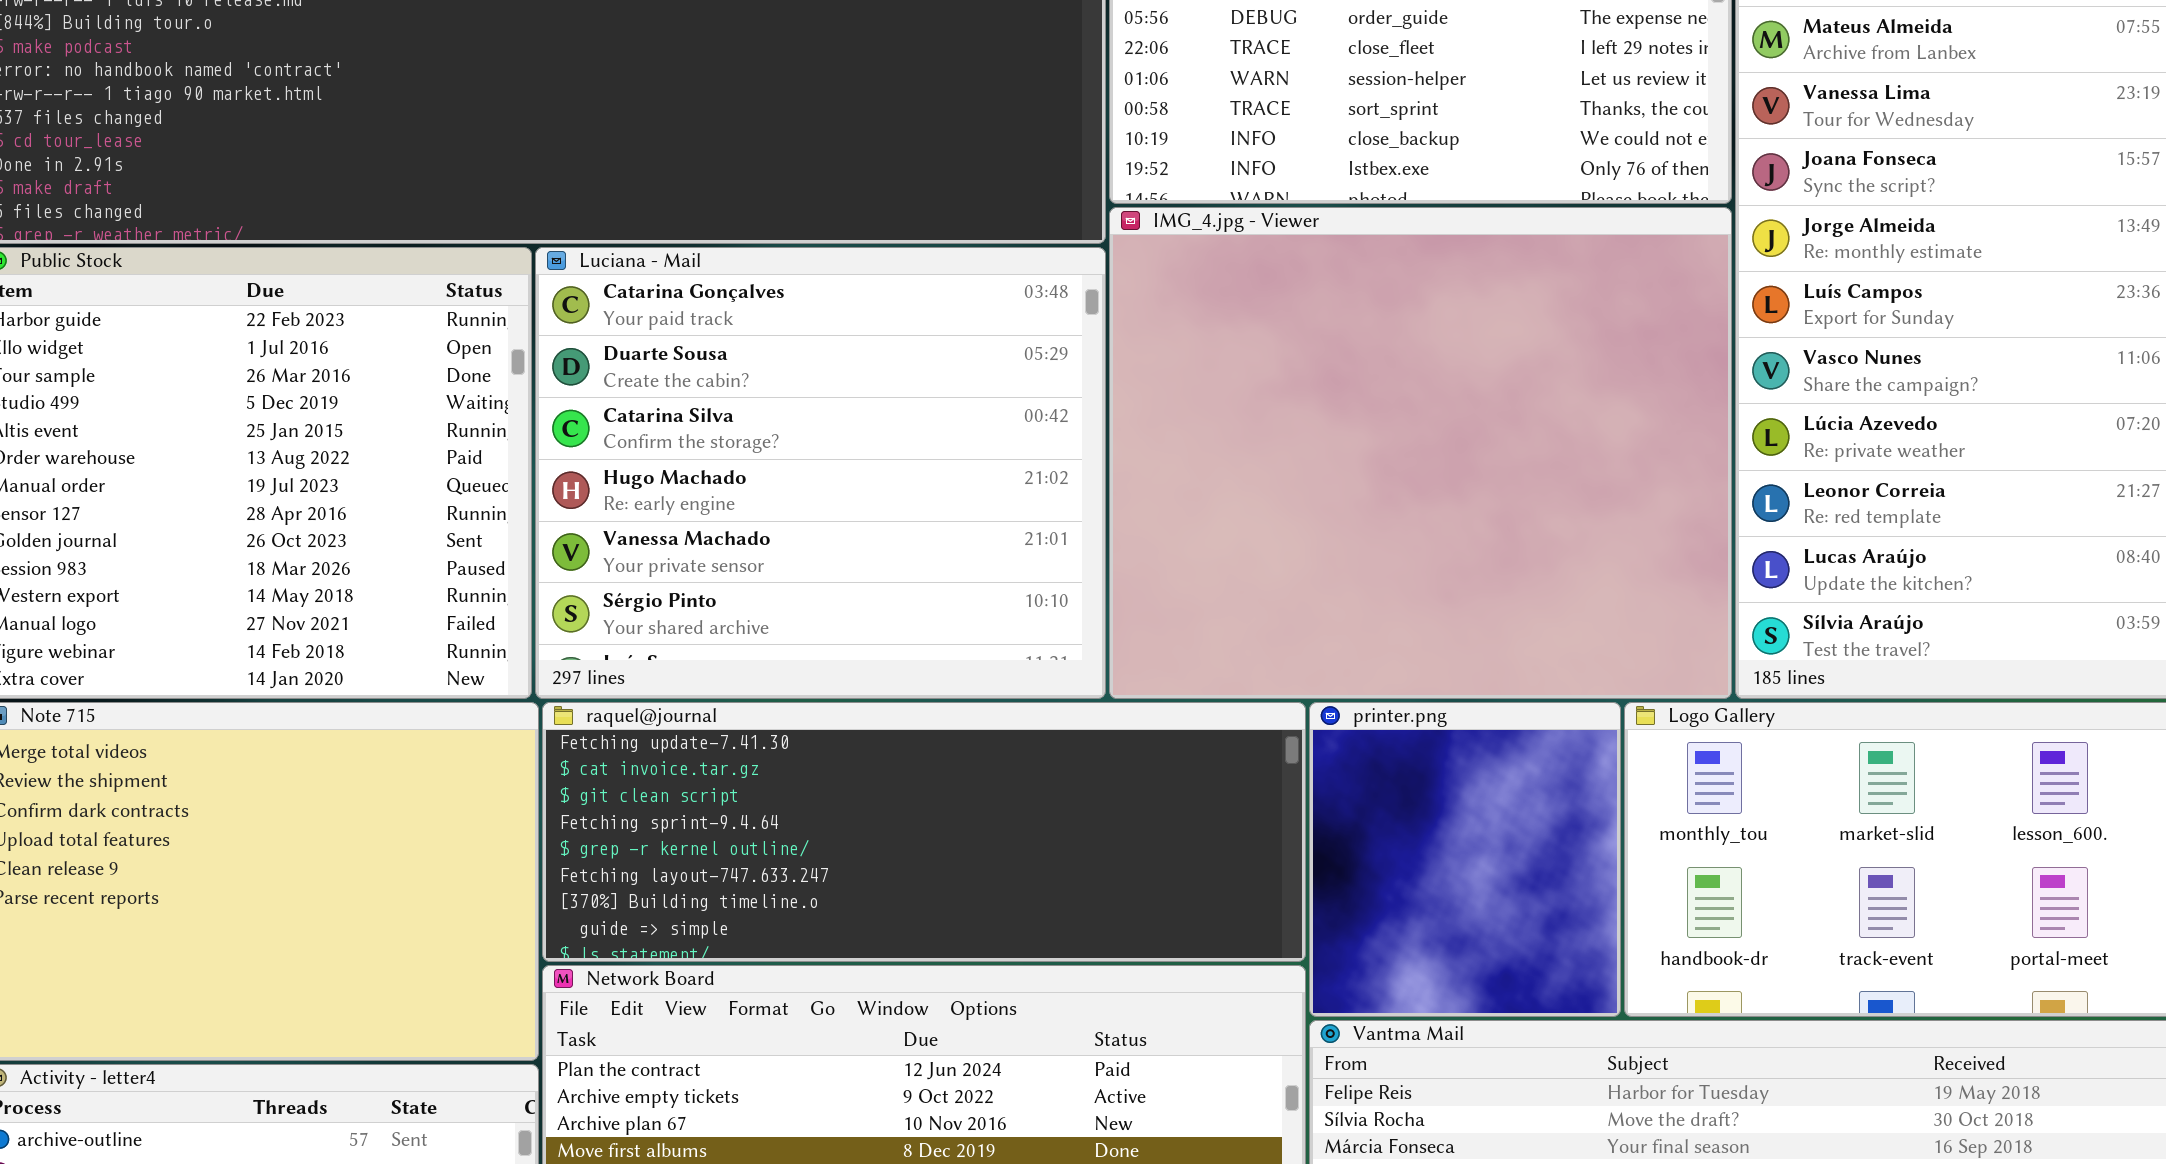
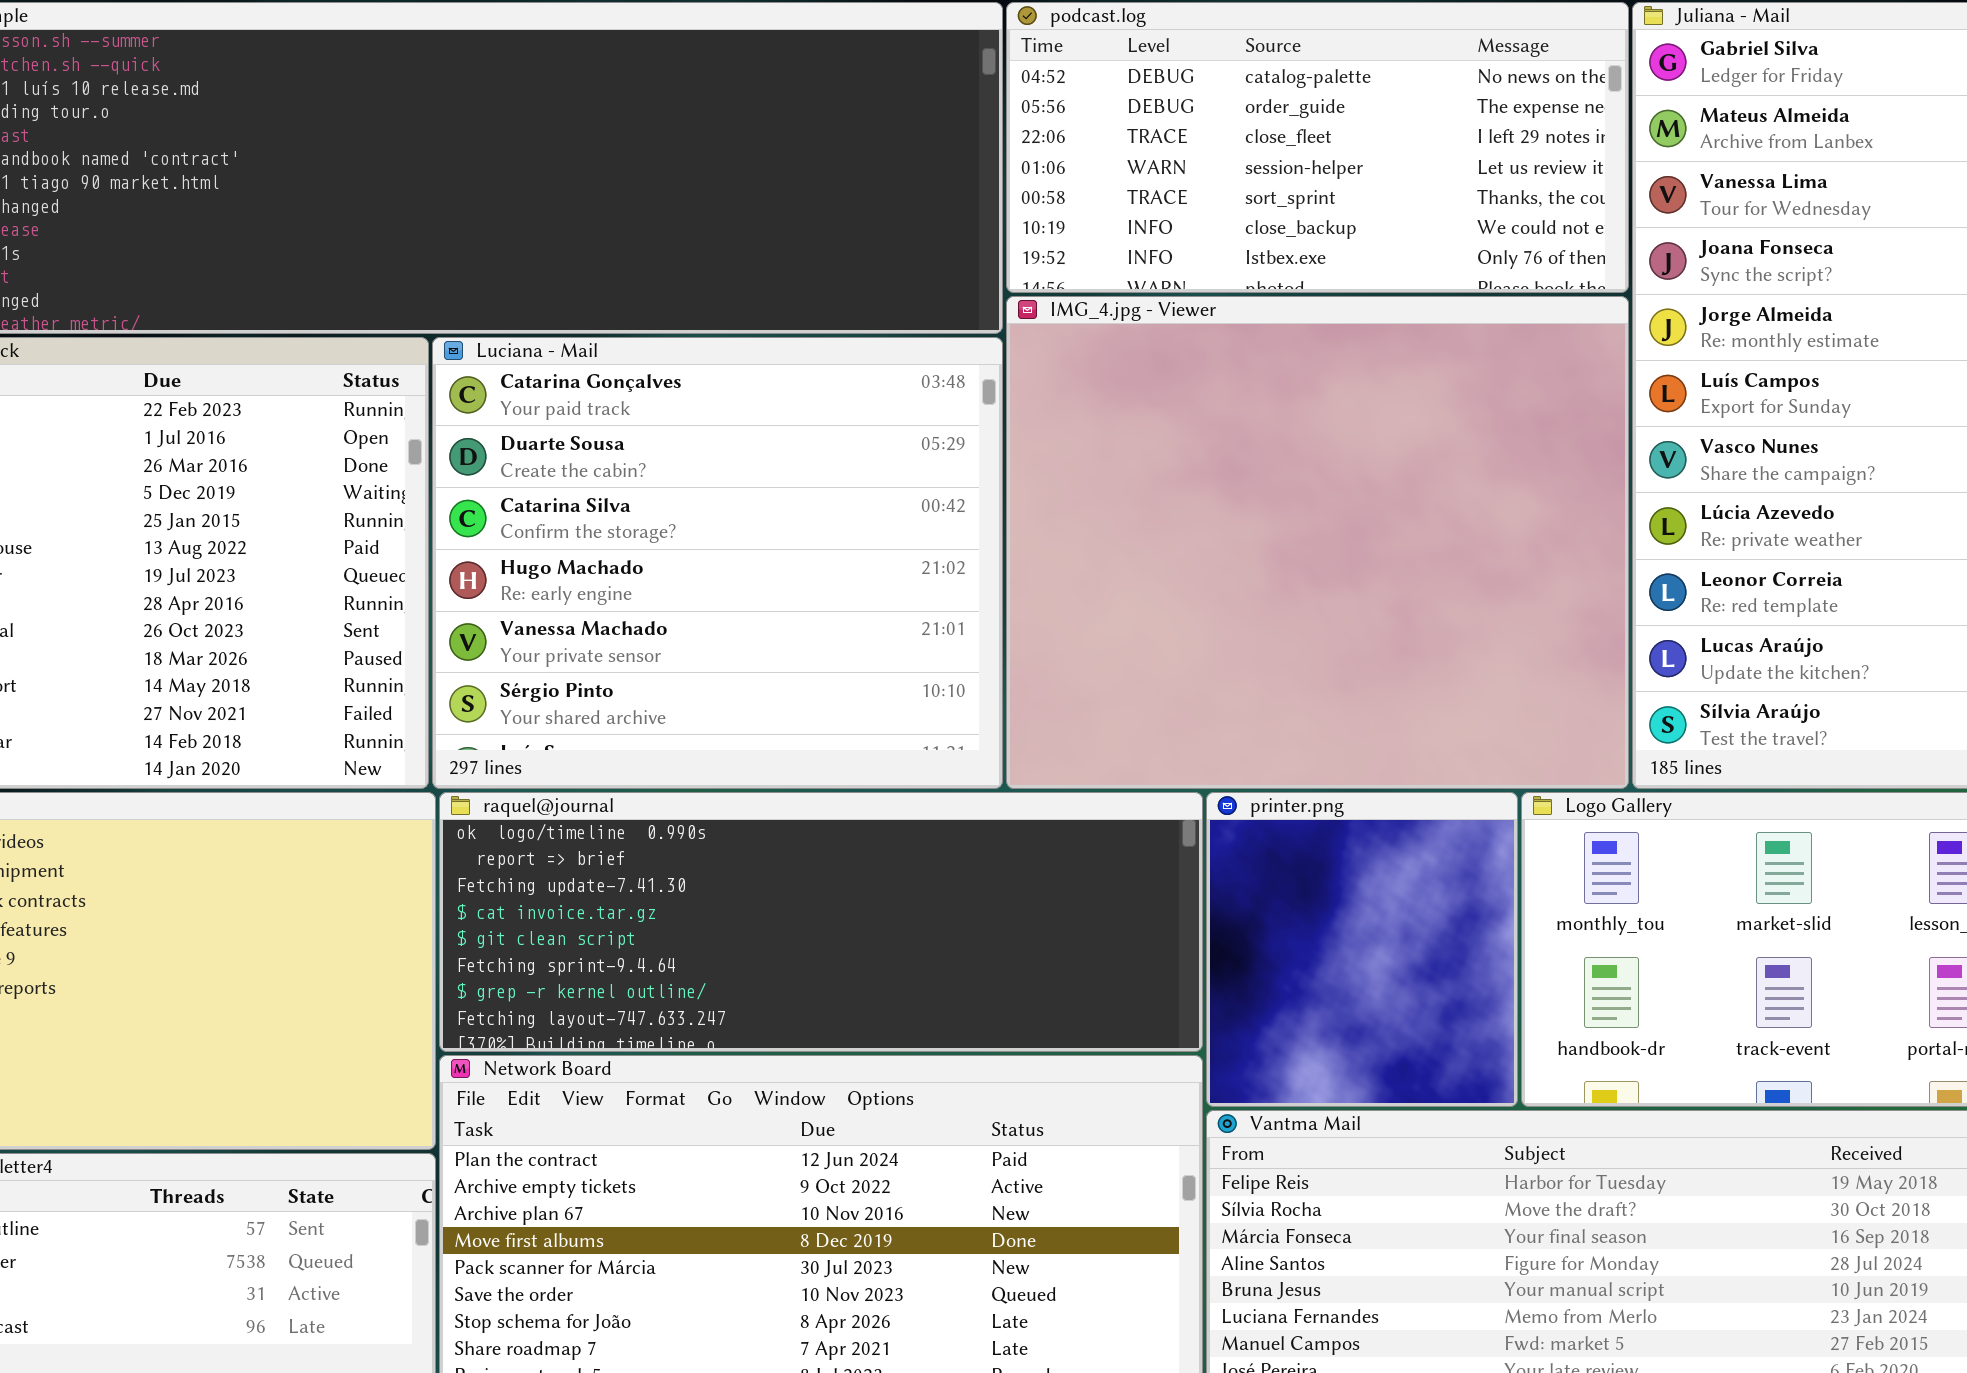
raquel@journal: [542,702,1306,962] -> [439,792,1203,1052], scrolled up 2 rows

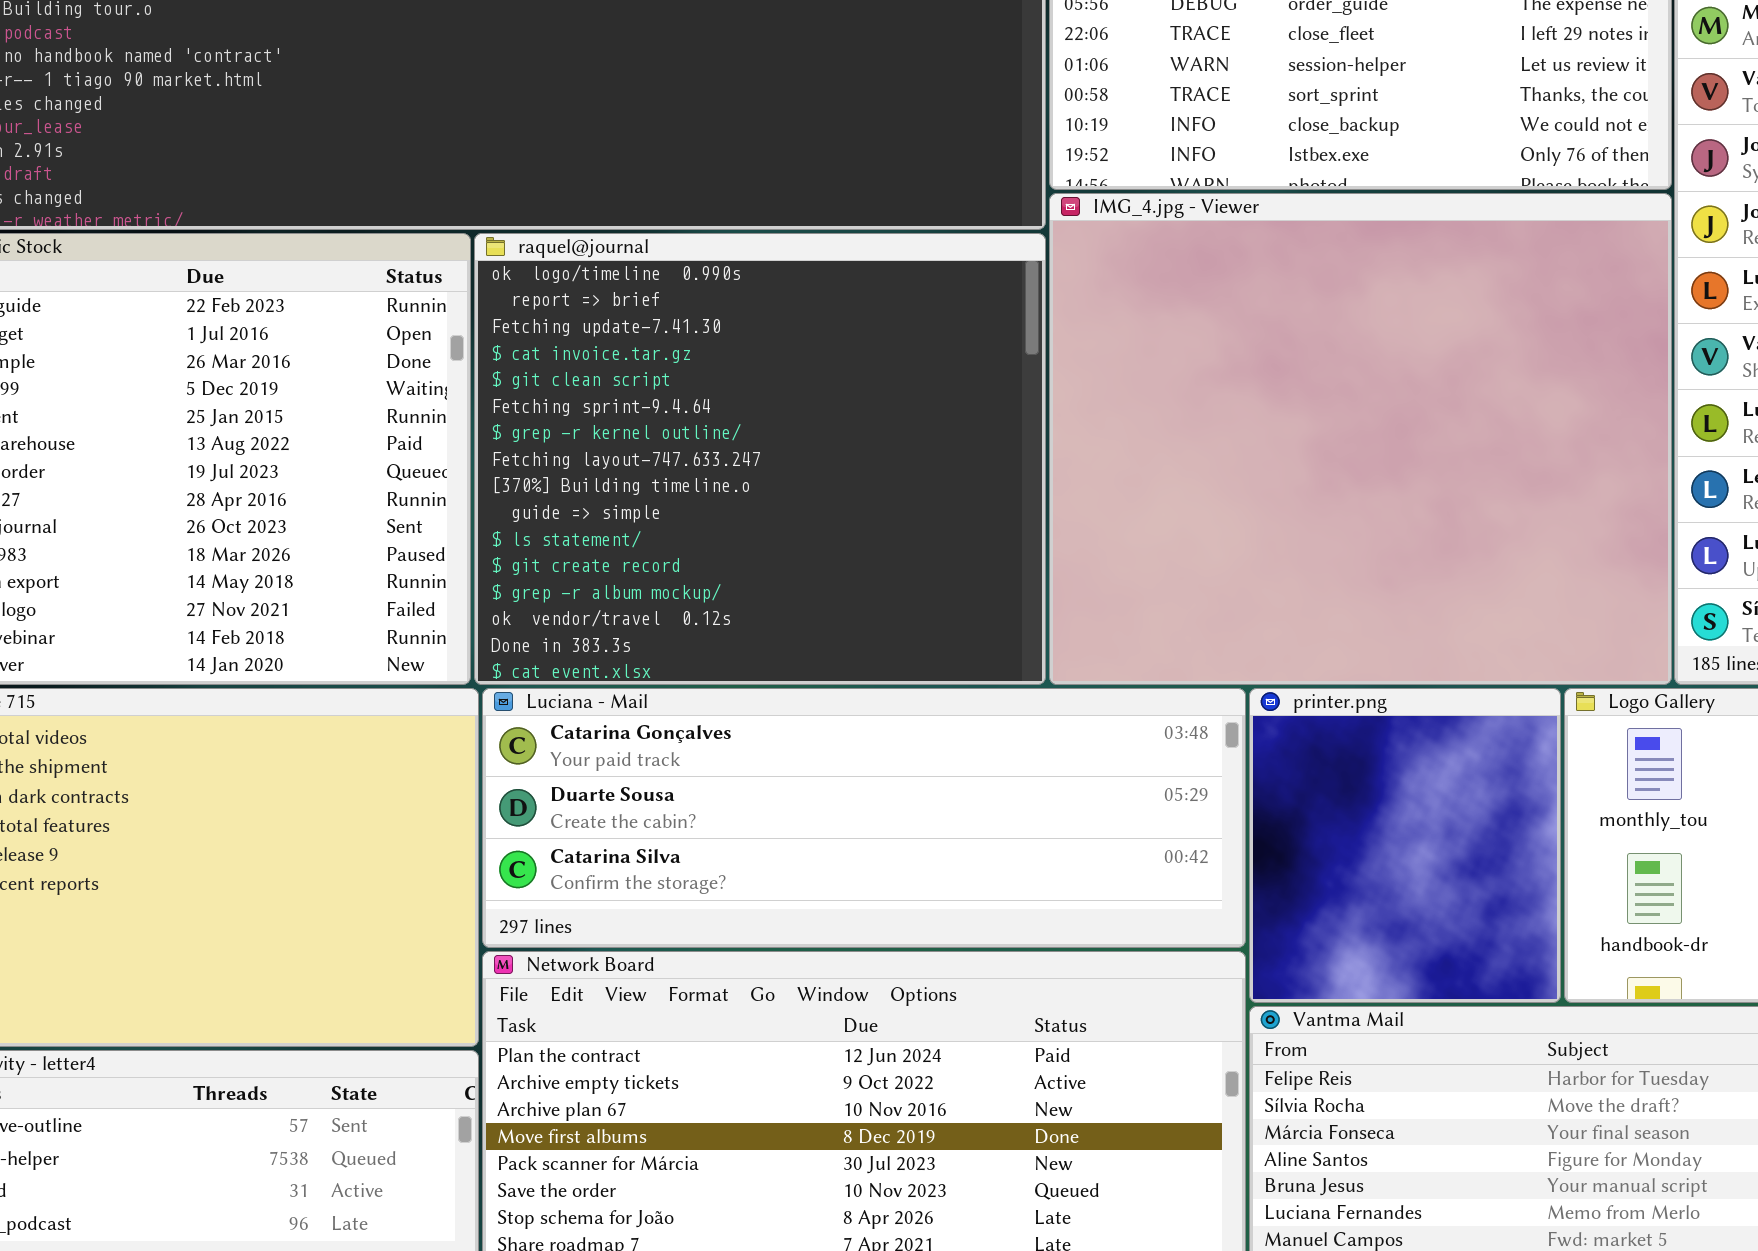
Luciana - Mail: [432,337,1003,789] -> [482,688,1246,948], moved, resized
raquel@journal: [439,792,1203,1052] -> [474,233,1046,685], moved, resized

